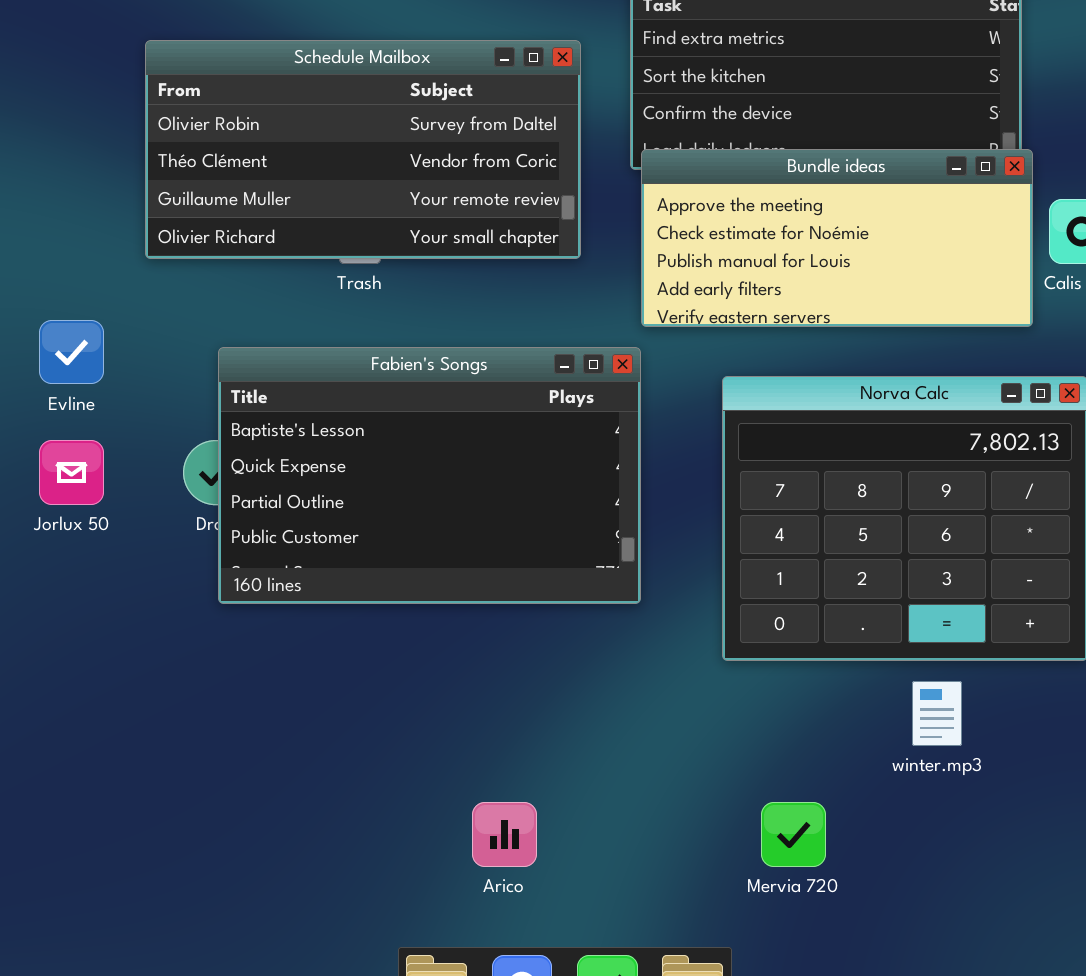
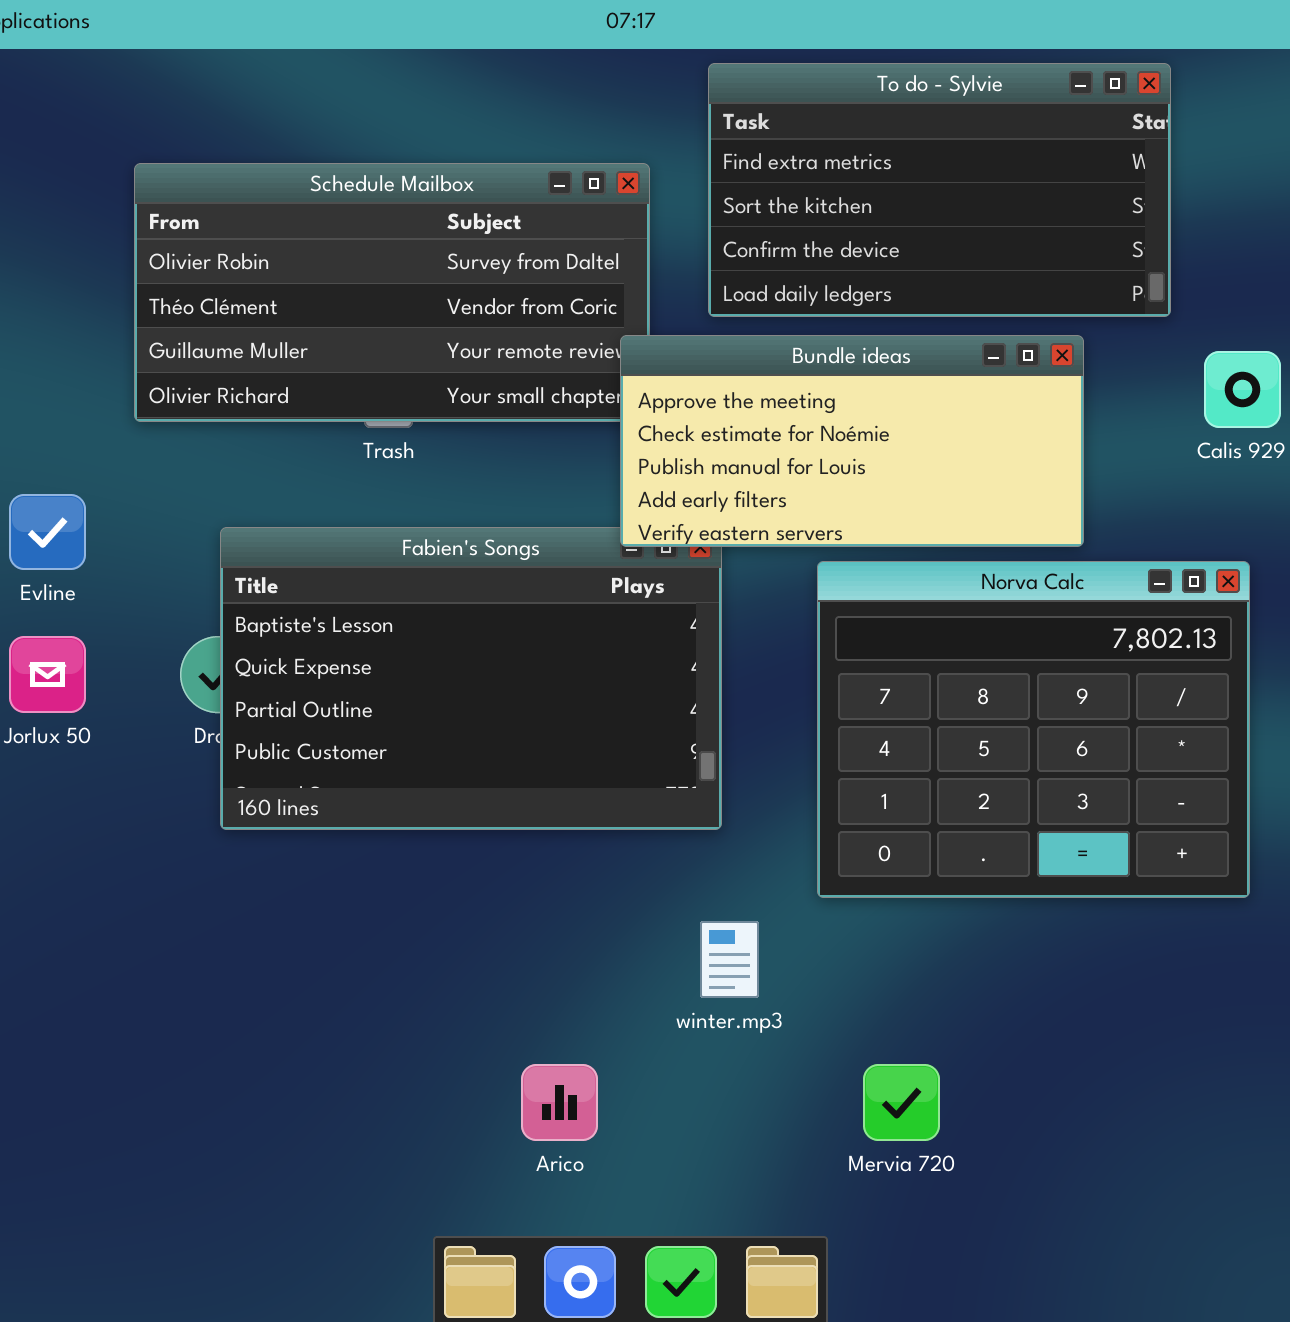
Bundle ideas: [641,149,1033,327] -> [620,335,1084,547], moved
winter.mp3: [912,681,962,746] -> [700,921,759,998], moved

